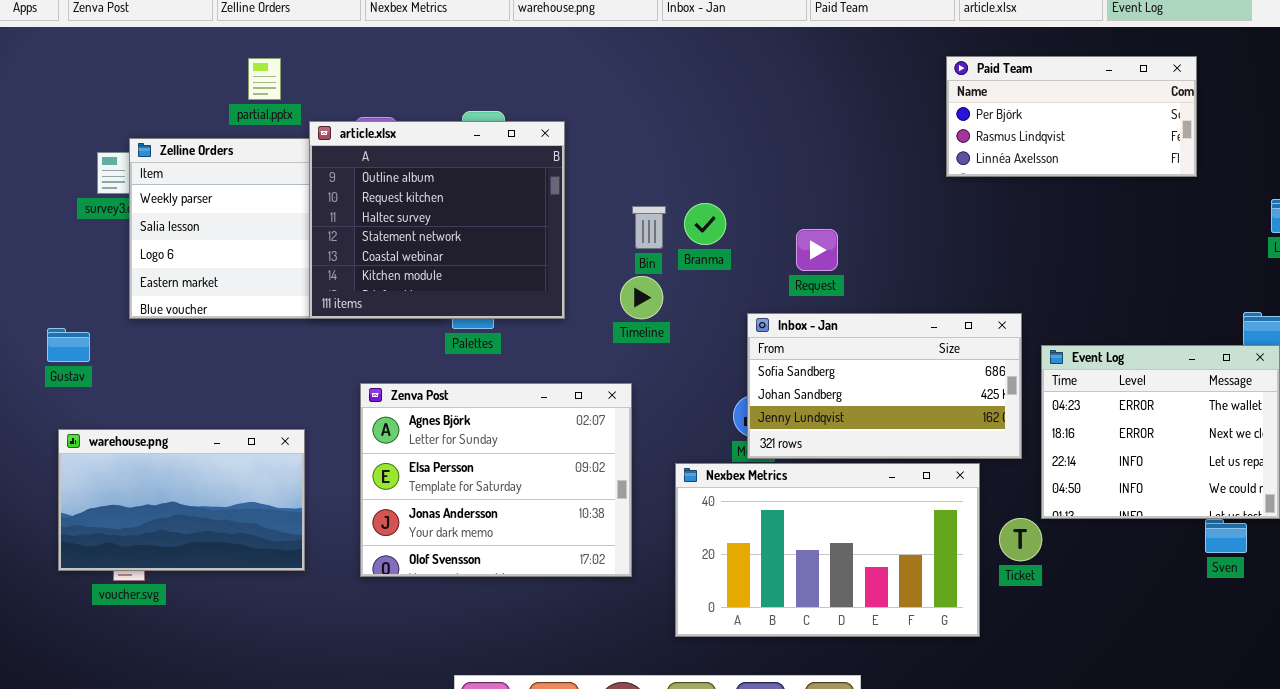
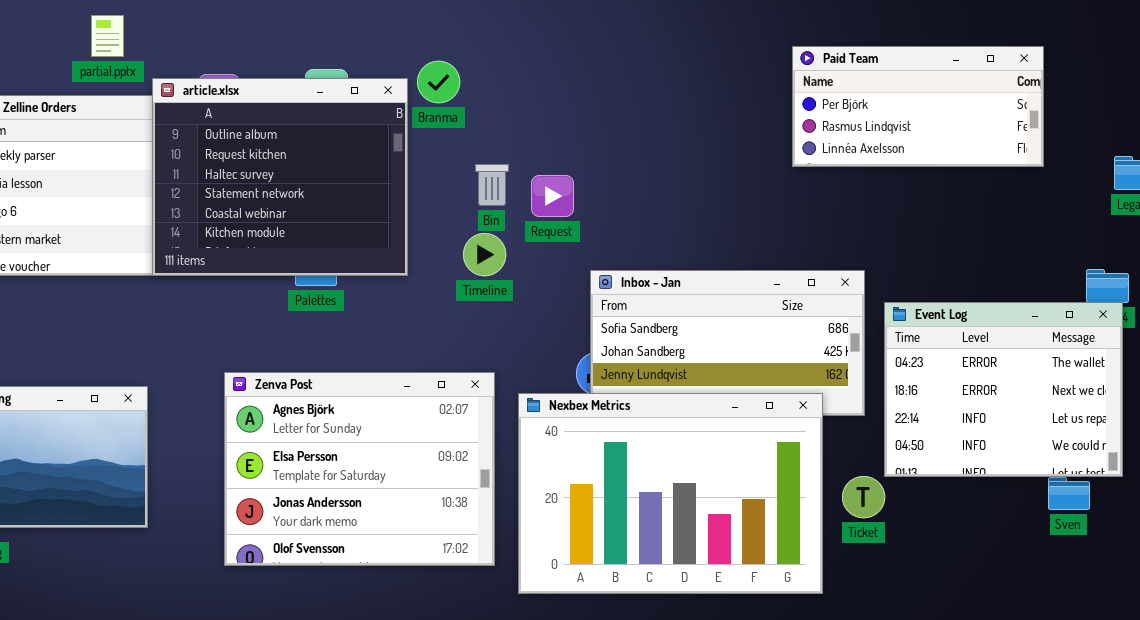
Paid Team: [946,56,1197,177] -> [792,46,1044,167], moved
Branma: [684,203,726,245] -> [417,61,460,103], moved
Request: [796,229,838,271] -> [531,175,574,217], moved
Zenva Post: [360,383,632,577] -> [224,372,495,566], moved
Nexbex Metrics: [675,463,980,637] -> [518,393,823,594], resized

